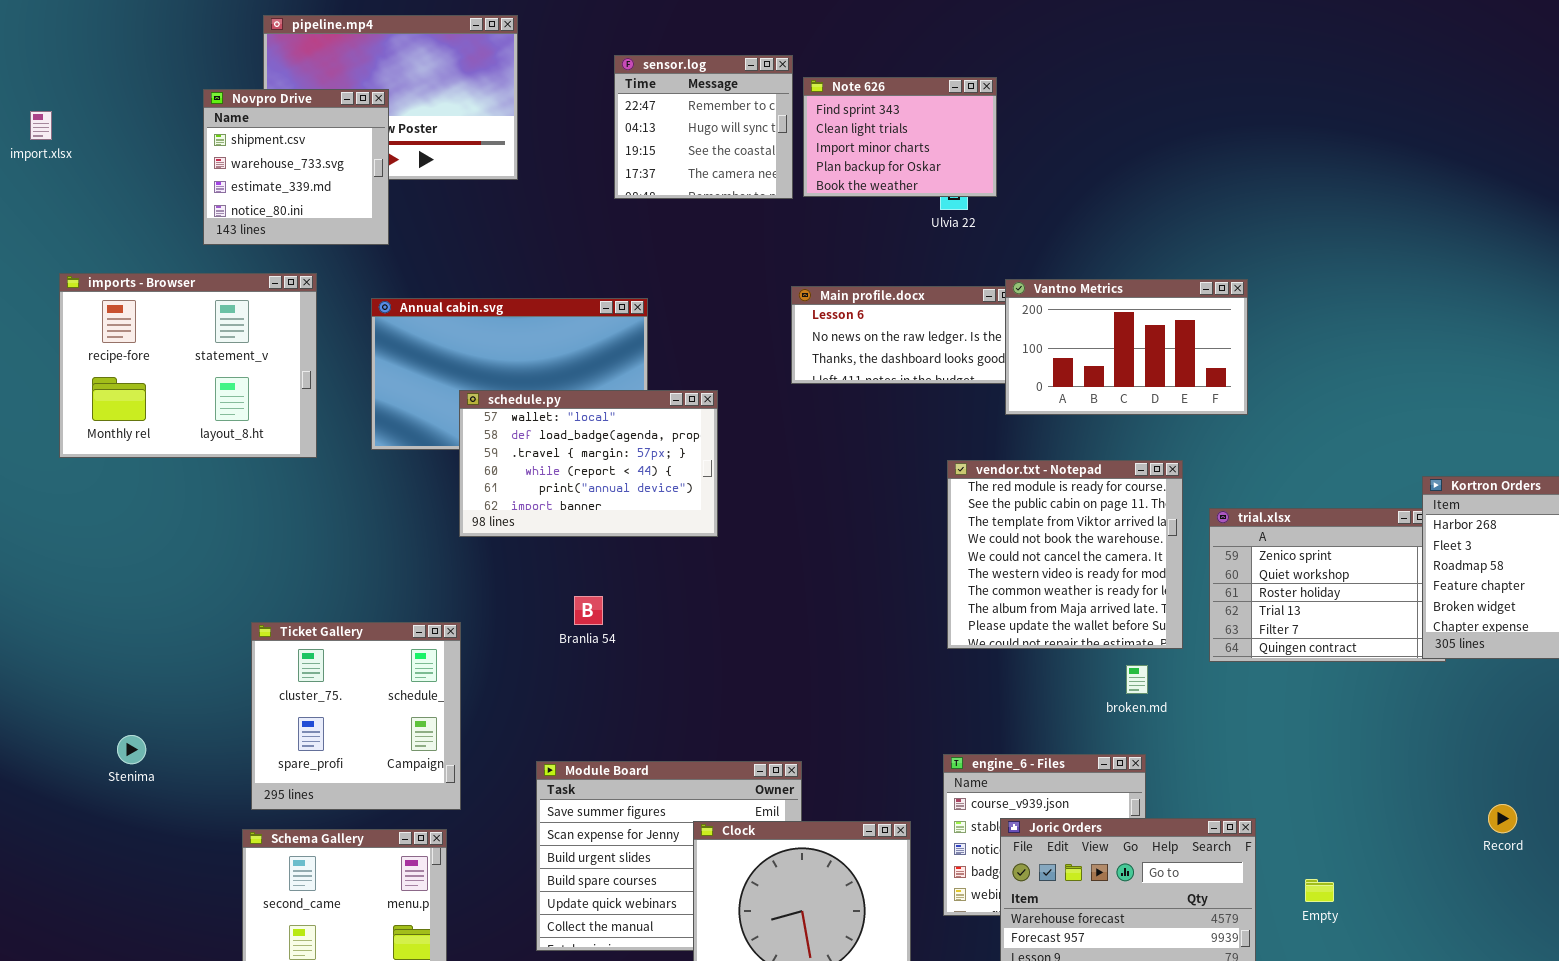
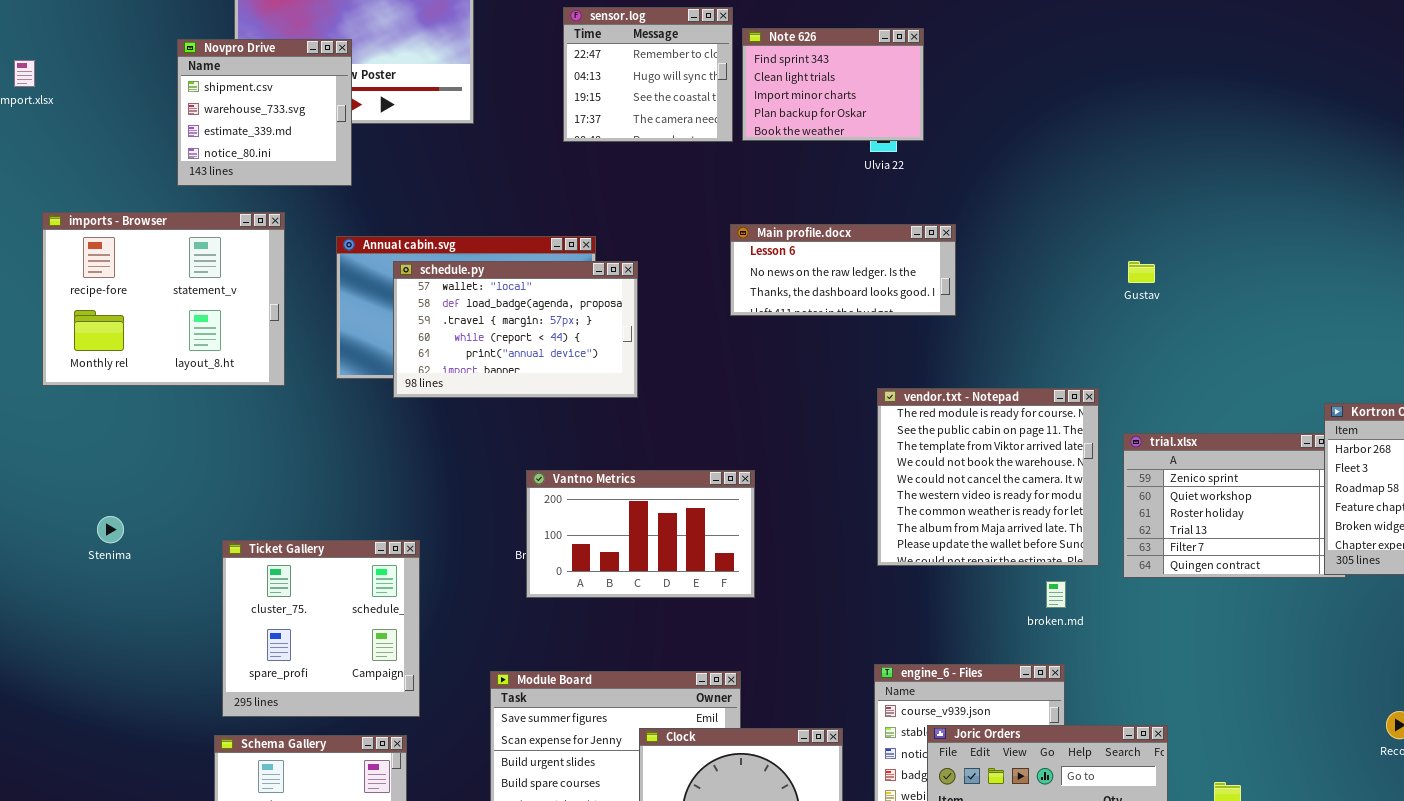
Vantno Metrics: [1005,279,1248,415] -> [526,470,755,598], moved
schedule.py: [459,390,718,537] -> [393,261,638,398], moved
Stenima: [117,735,146,764] -> [97,516,124,543], moved

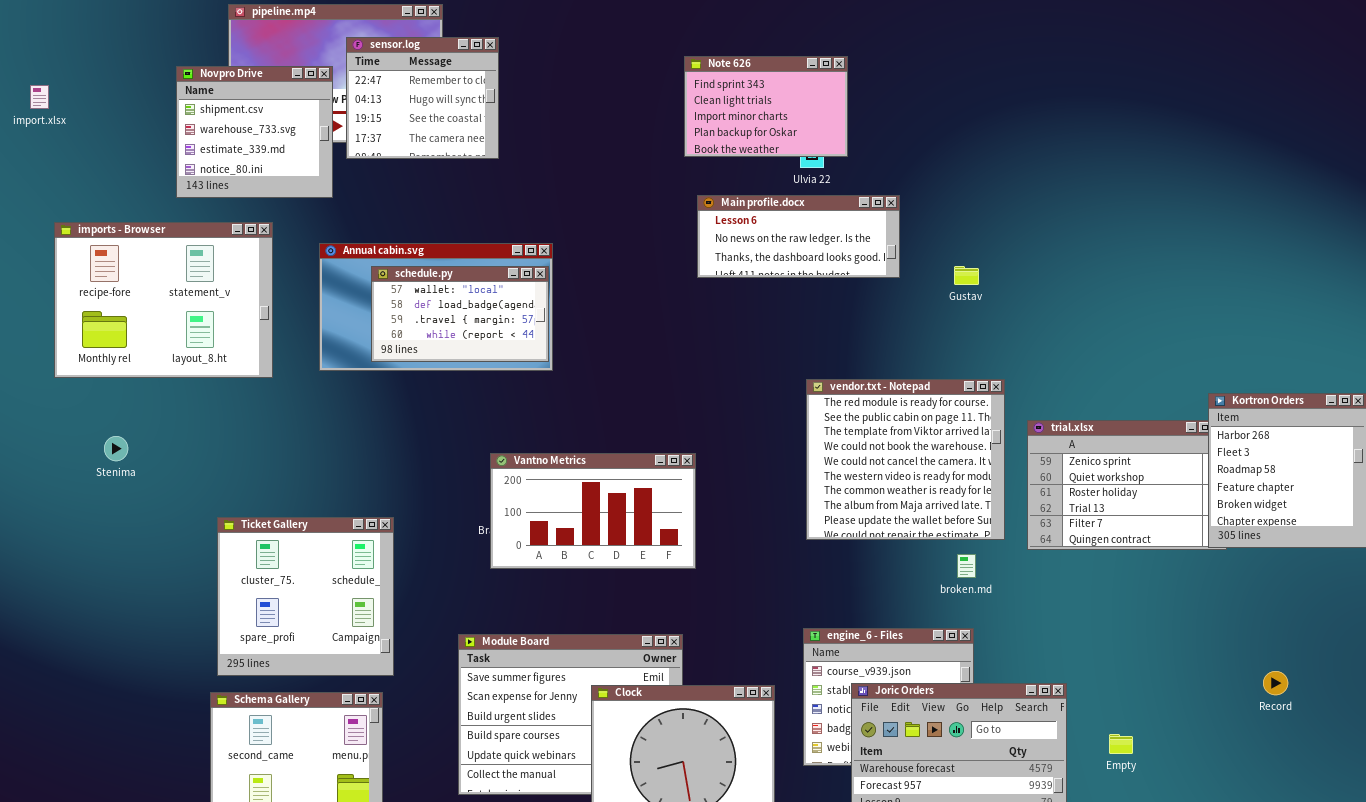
sensor.log: [563,7,733,142] -> [346,37,499,159], moved
Main profile.docx: [730,224,956,316] -> [697,195,900,278], moved
schedule.py: [393,261,638,398] -> [371,266,549,362], resized
Gustav: [1128,261,1155,283] -> [954,266,979,285], moved
Stenima: [97,516,124,543] -> [104,436,128,461], moved

